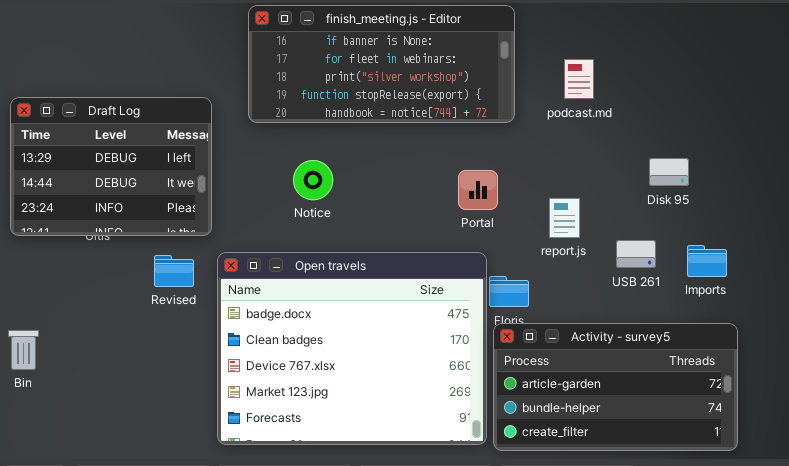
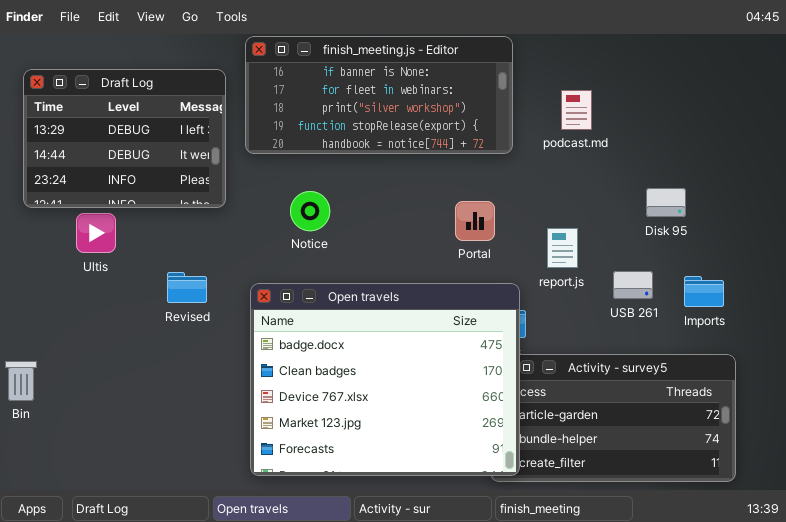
Draft Log: [10,97,212,236] -> [23,69,226,208], moved
Open travels: [217,252,487,445] -> [250,283,520,476], moved
Revised: [154,255,194,287] -> [167,272,207,303], moved

